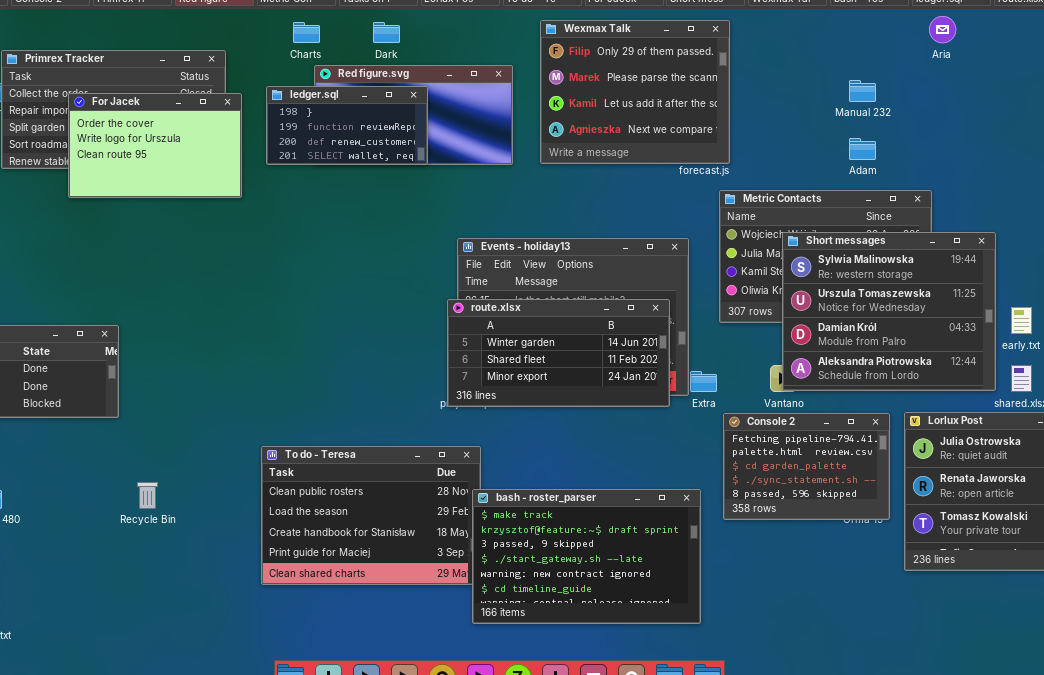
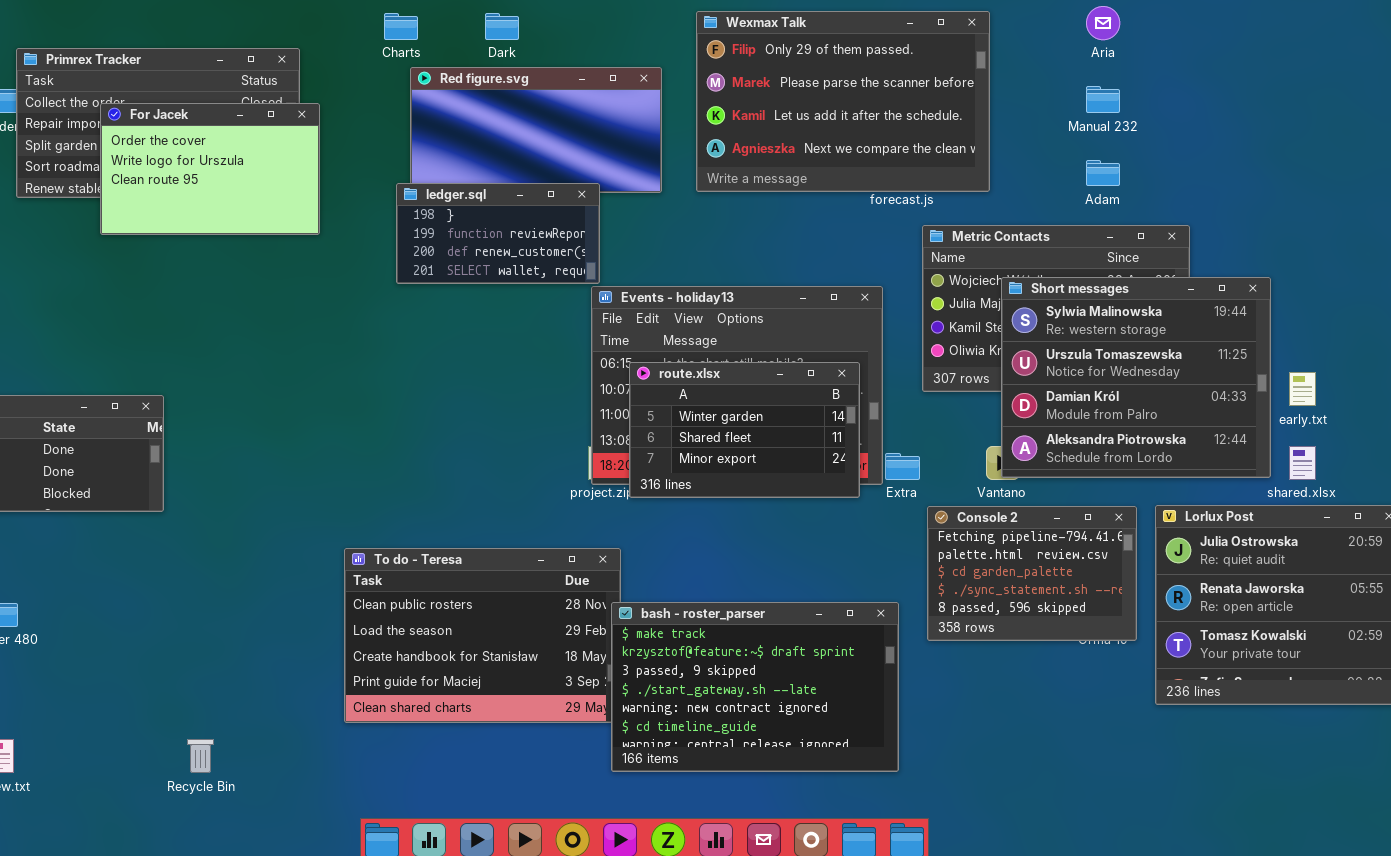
Aria: [929,16,956,43] -> [1086,6,1120,40], moved
Wexmax Talk: [540,20,730,164] -> [696,11,990,192], resized
ledger.sql: [266,86,428,165] -> [396,183,600,284], moved
route.xlsx: [447,299,670,407] -> [629,362,860,498], resized
Recycle Bin: [137,482,158,509] -> [187,739,214,773], moved

